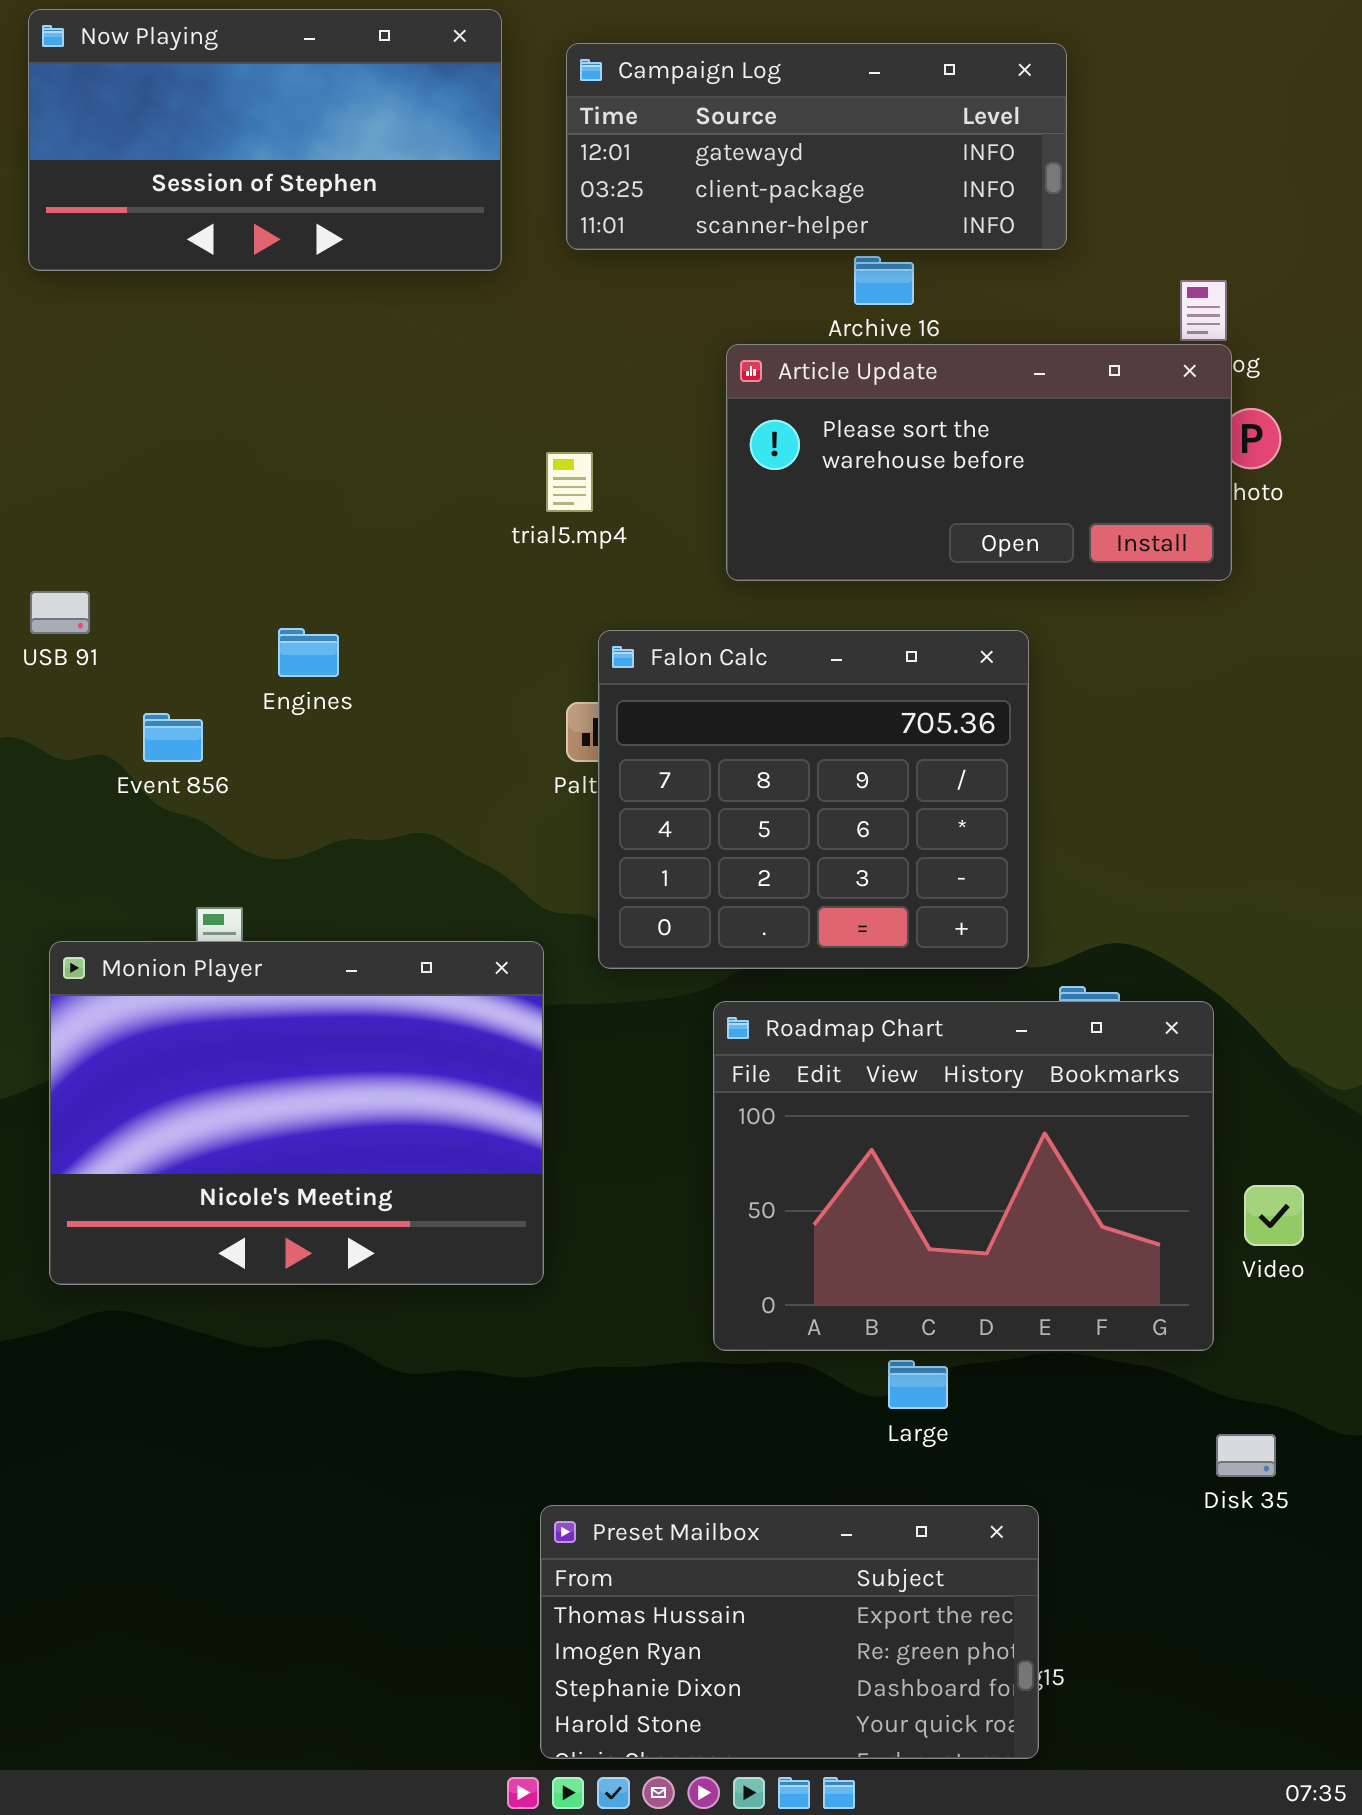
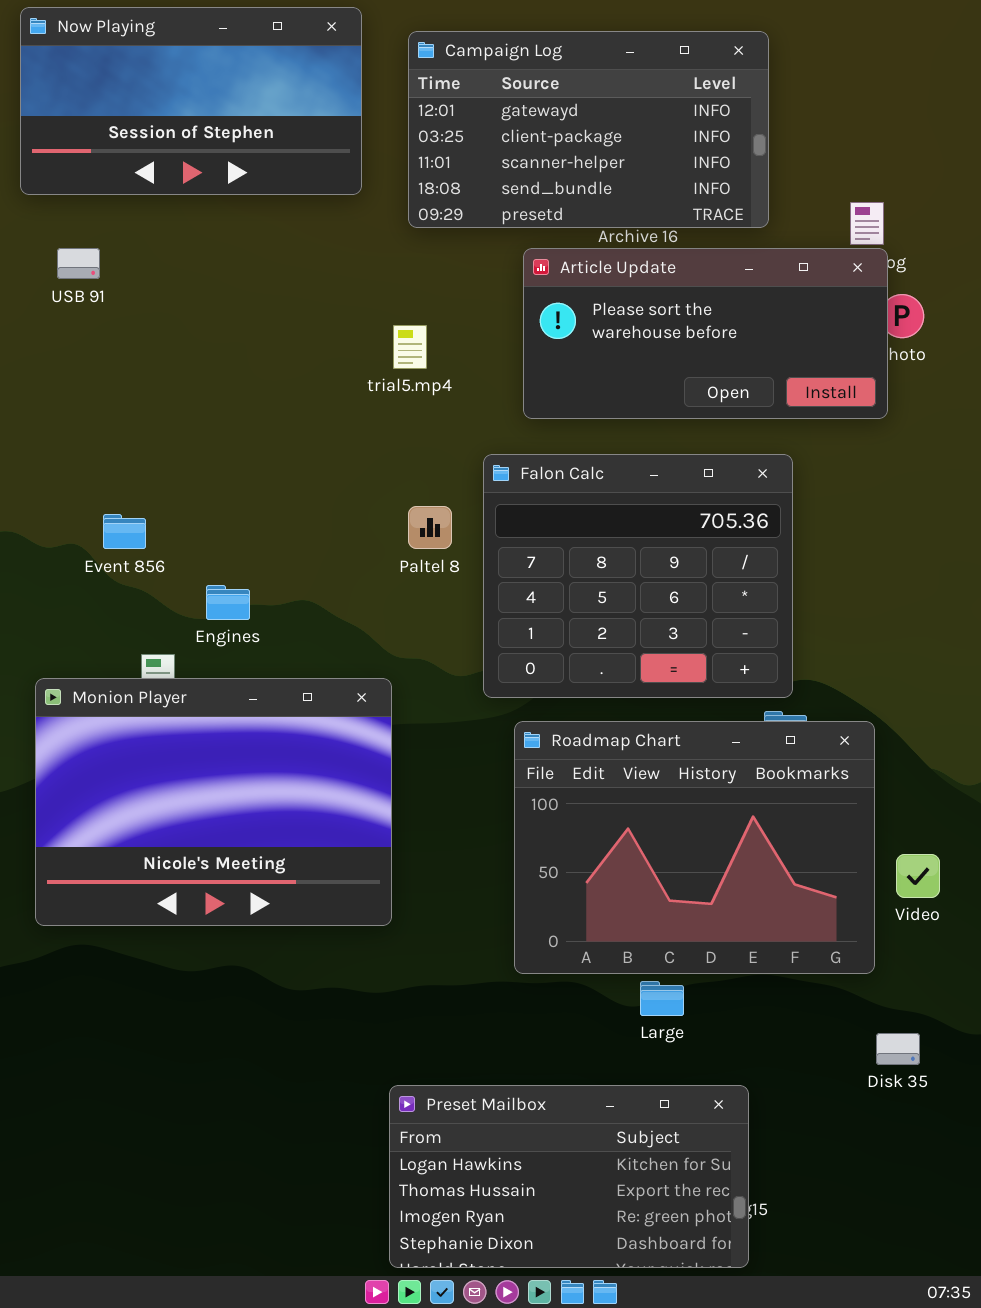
Campaign Log: [566,43,1067,250] -> [408,31,769,228], resized
USB 91: [30,591,90,634] -> [57,248,100,279], moved
Engines: [278,628,339,677] -> [206,585,250,620], moved
Falon Calc: [598,630,1029,969] -> [483,454,793,698], moved
Preset Mailbox: [540,1505,1039,1759] -> [389,1085,749,1268], scrolled up 1 row

